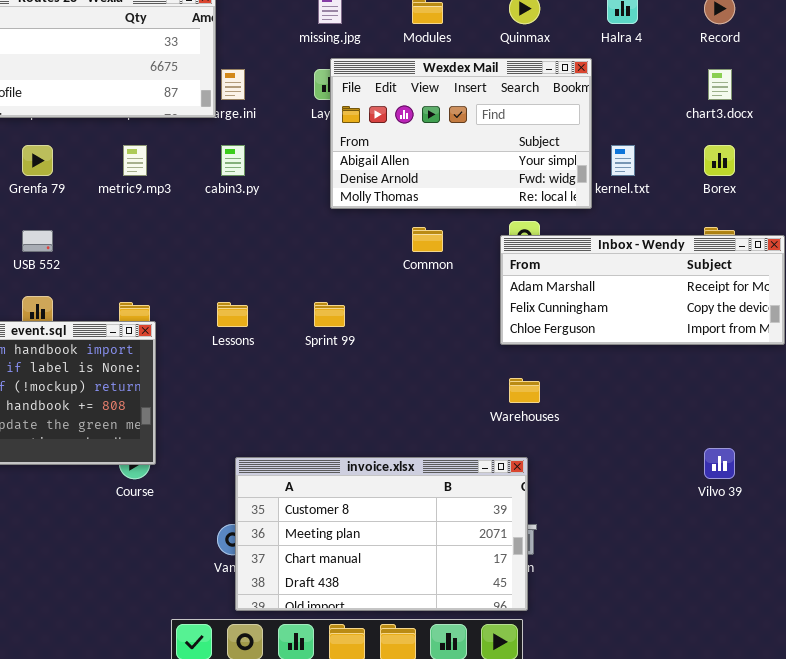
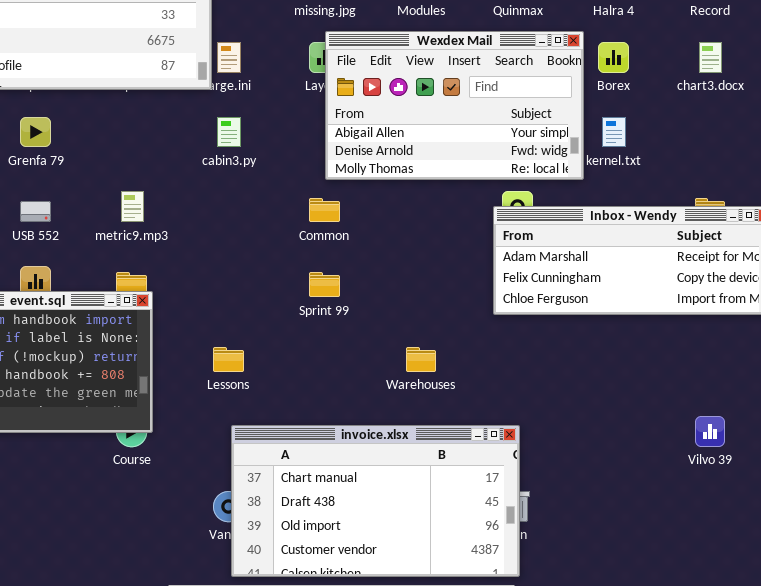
metric9.mp3: [123,145,147,176] -> [121,191,144,222], moved
Borex: [704,145,735,176] -> [598,42,629,73], moved
Common: [412,227,443,252] -> [309,198,340,222], moved
Lessons: [217,302,248,327] -> [213,347,244,372], moved
Warehouses: [509,378,540,403] -> [406,347,436,372], moved
invoice.xlsx: [235,457,528,611] -> [231,425,520,577], scrolled down 2 rows

